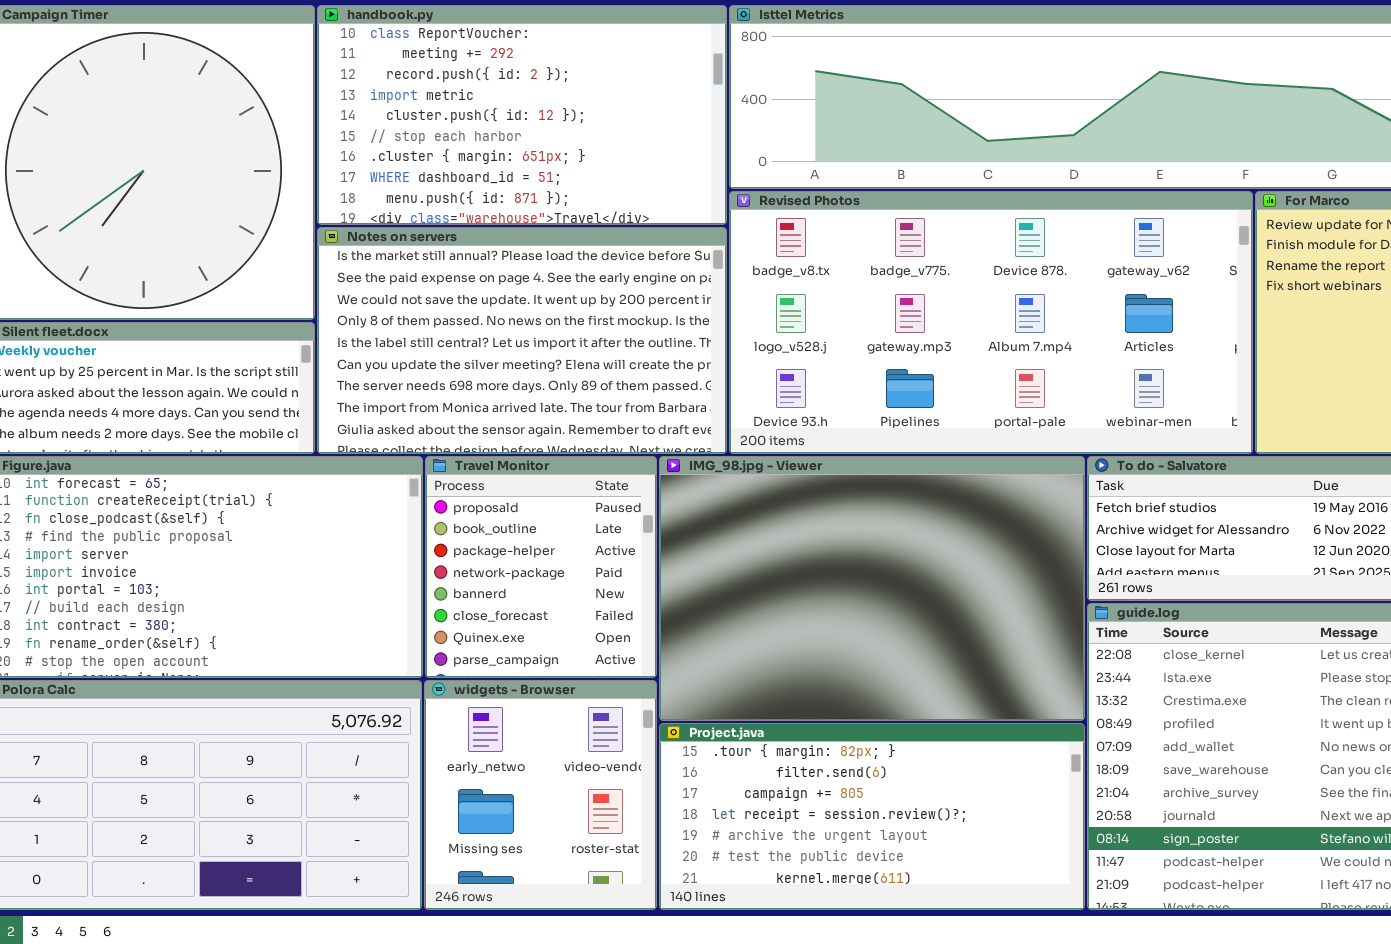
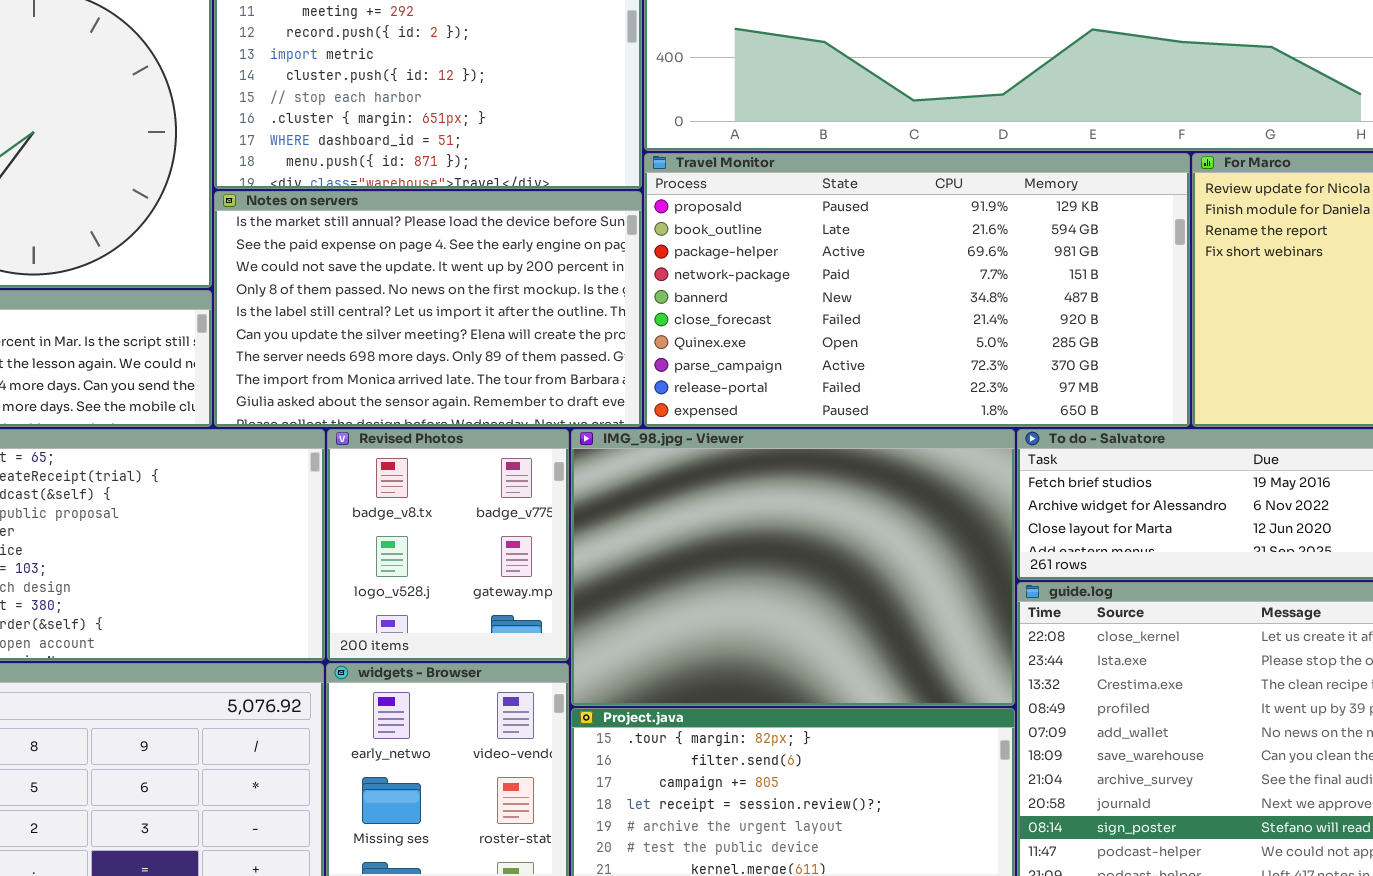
Revised Photos: [729,191,1253,454] -> [327,429,569,661], moved, resized
Travel Monitor: [425,456,657,678] -> [644,153,1190,427], moved, resized

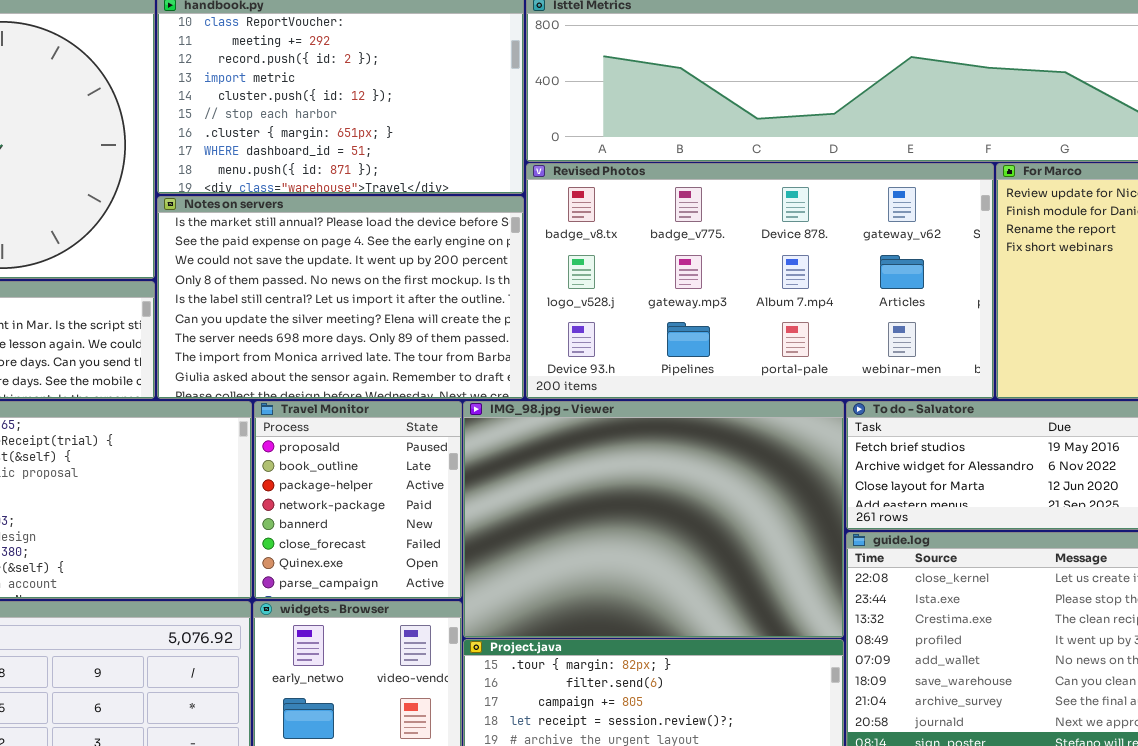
Travel Monitor: [644,153,1190,427] -> [254,401,462,599], moved, resized
Revised Photos: [327,429,569,661] -> [526,163,994,399], moved, resized

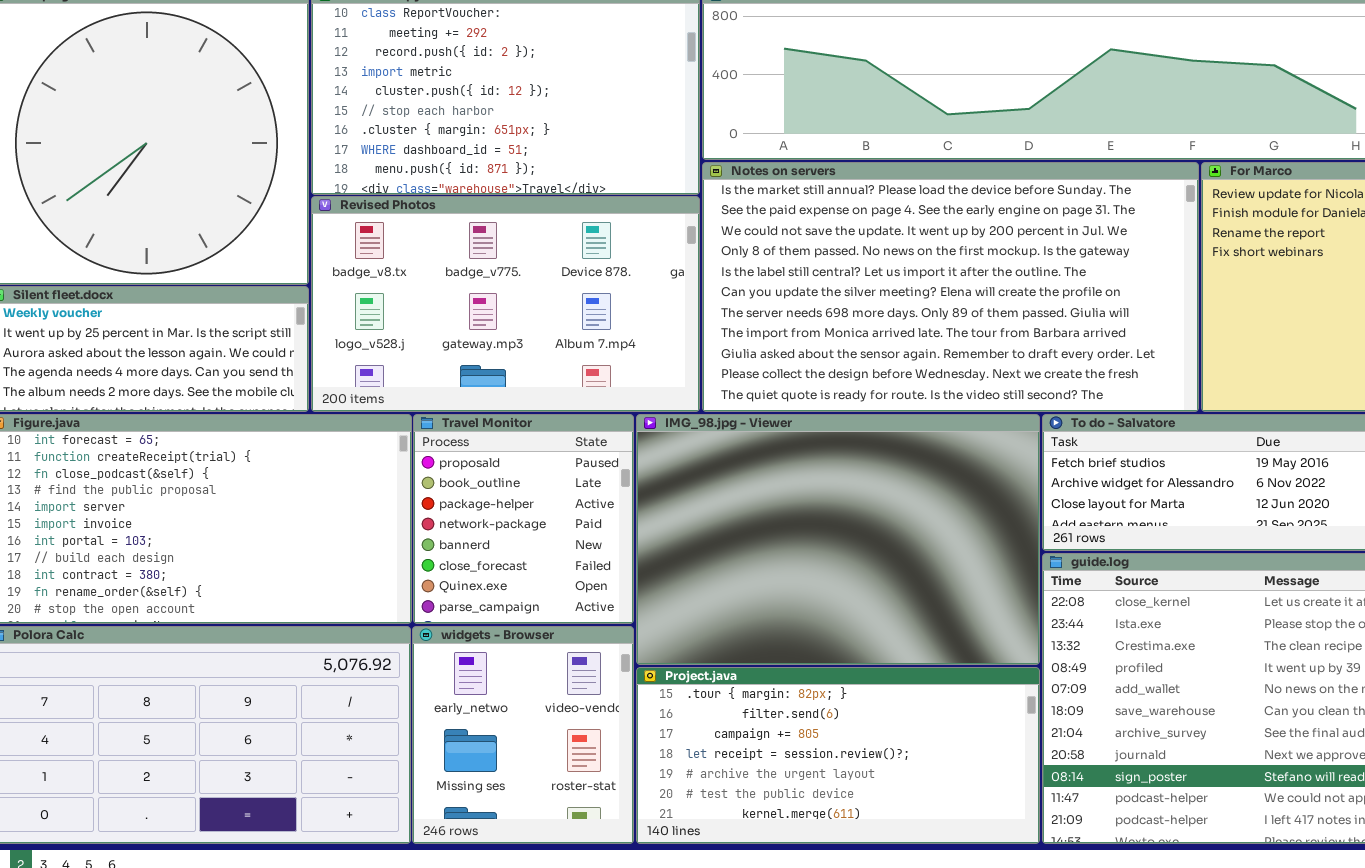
Revised Photos: [526,163,994,399] -> [311,196,700,412], moved, resized
Notes on servers: [157,196,524,399] -> [702,162,1199,412], moved, resized

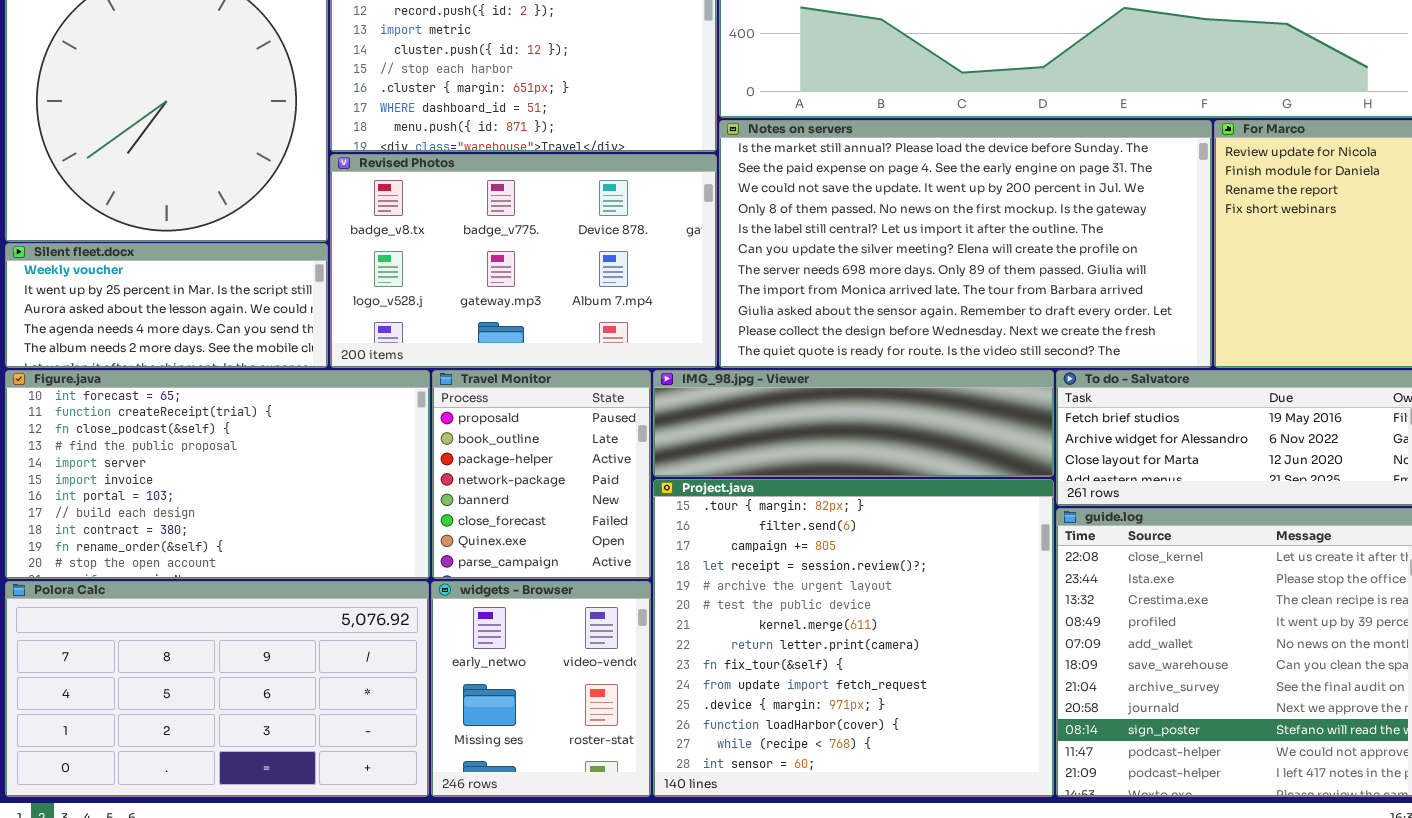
IMG_98.jpg - Viewer: [636,414,1040,665] -> [653,370,1054,477], resized
Project.java: [636,667,1040,844] -> [653,479,1054,797], resized

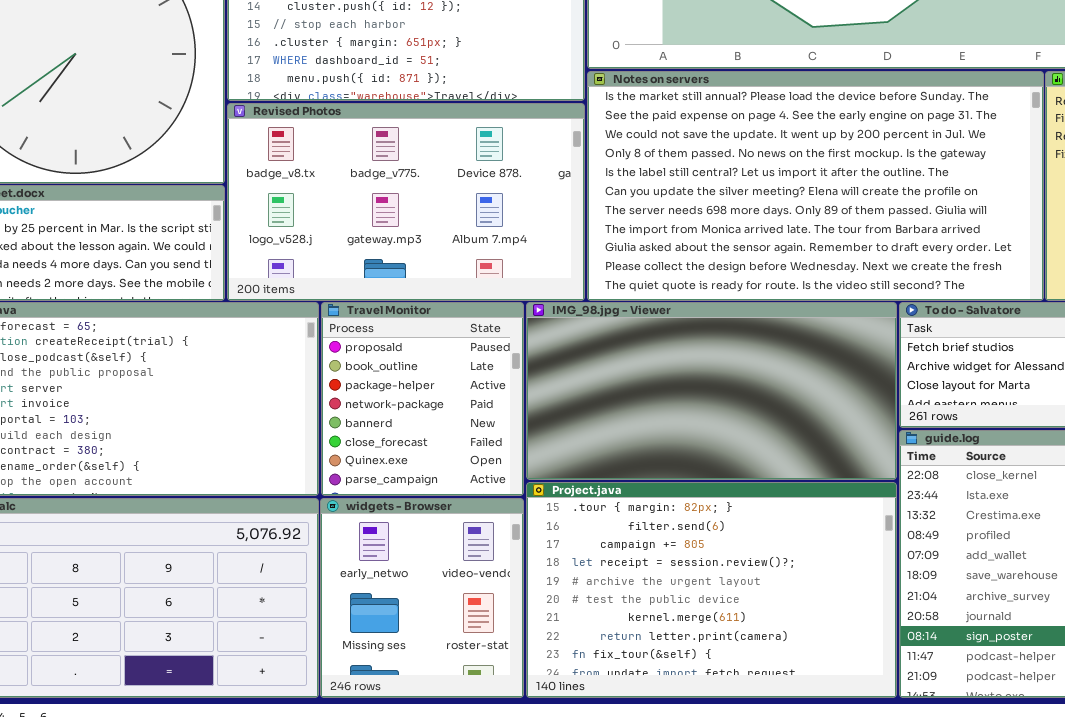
IMG_98.jpg - Viewer: [653,370,1054,477] -> [526,302,897,480], resized
Project.java: [653,479,1054,797] -> [526,482,897,698], resized

